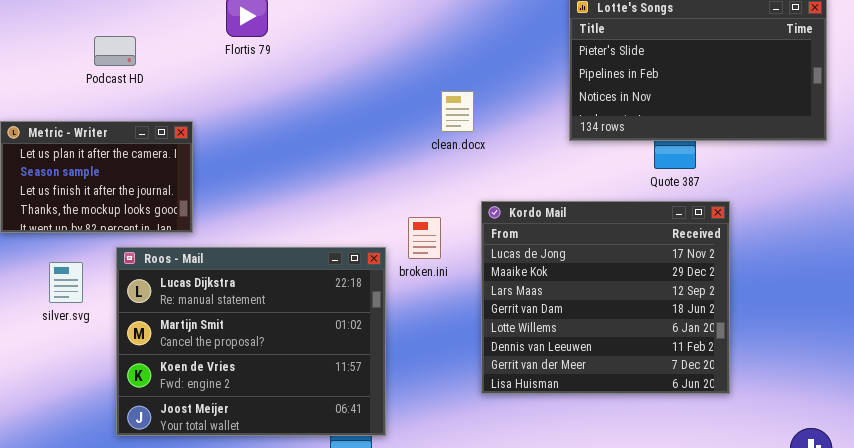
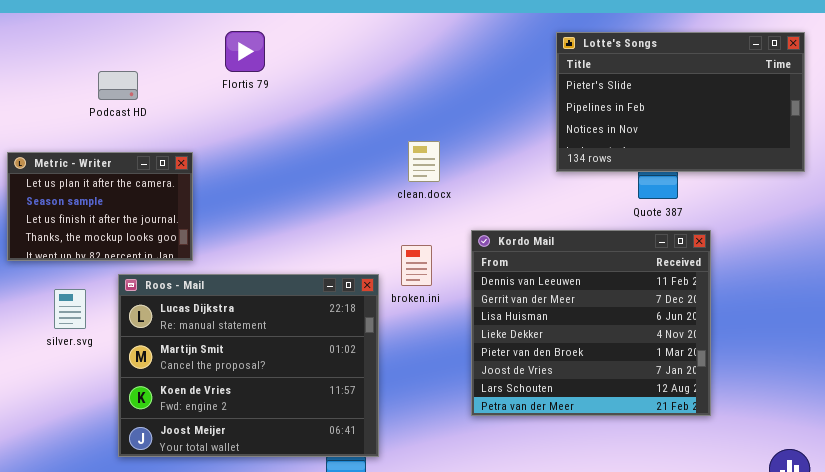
clean.docx: [441,91,474,132] -> [408,141,440,182], moved
Kordo Mail: [481,201,730,394] -> [471,230,711,416], scrolled down 5 rows

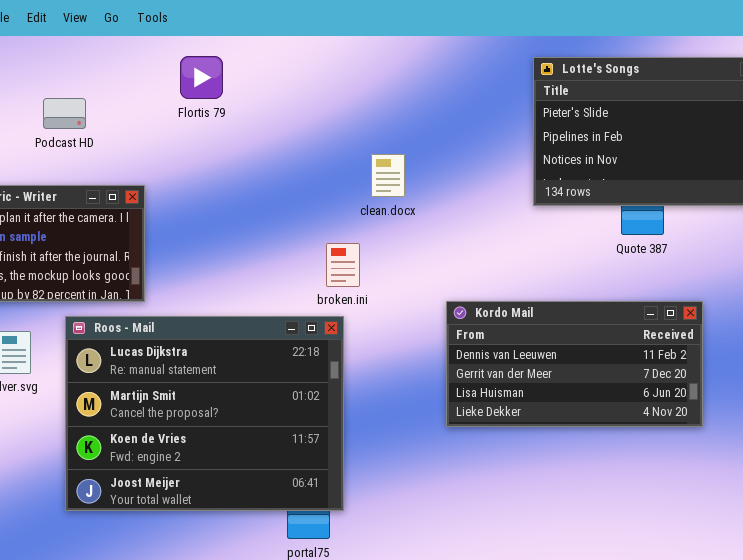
clean.docx: [408,141,440,182] -> [371,154,405,197], moved
Kordo Mail: [471,230,711,416] -> [446,301,703,427], moved, resized
broken.ini: [401,245,432,286] -> [326,243,360,287], moved

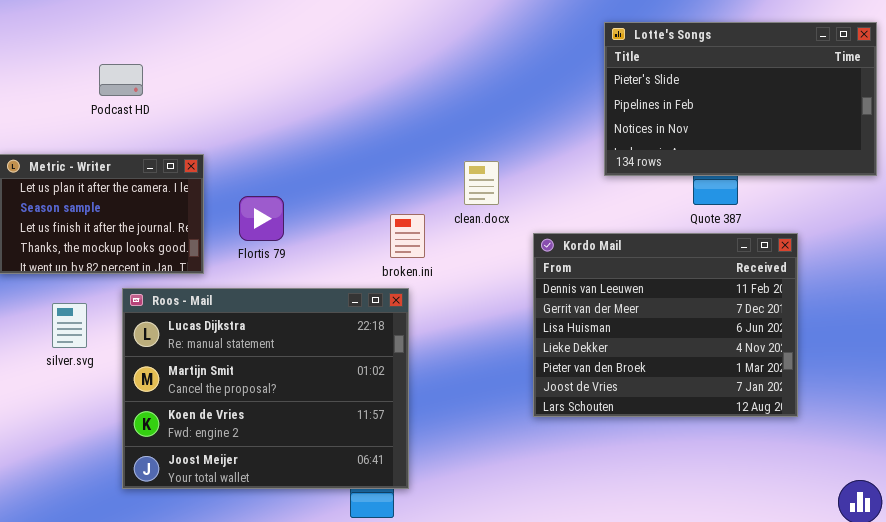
Flortis 79: [180,56,223,99] -> [239,196,284,241], moved
clean.docx: [371,154,405,197] -> [464,161,499,205], moved
Kordo Mail: [446,301,703,427] -> [533,233,798,417], moved, resized

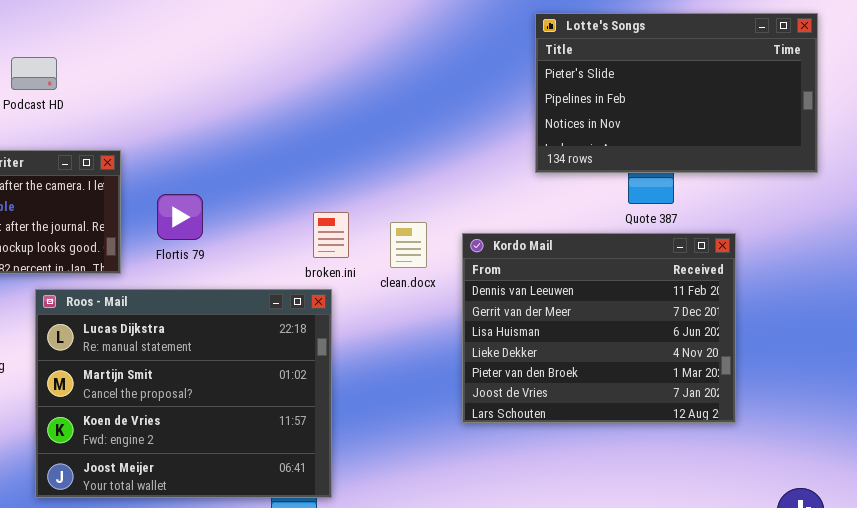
clean.docx: [464,161,499,205] -> [390,222,427,268], moved

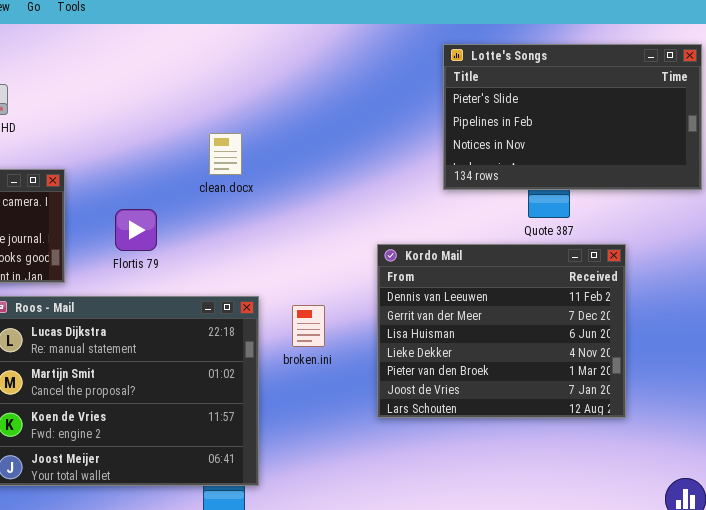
Flortis 79: [157,194,203,240] -> [115,209,157,251], moved
broken.ini: [313,212,349,258] -> [292,305,325,347], moved
clean.docx: [390,222,427,268] -> [209,133,242,175], moved

